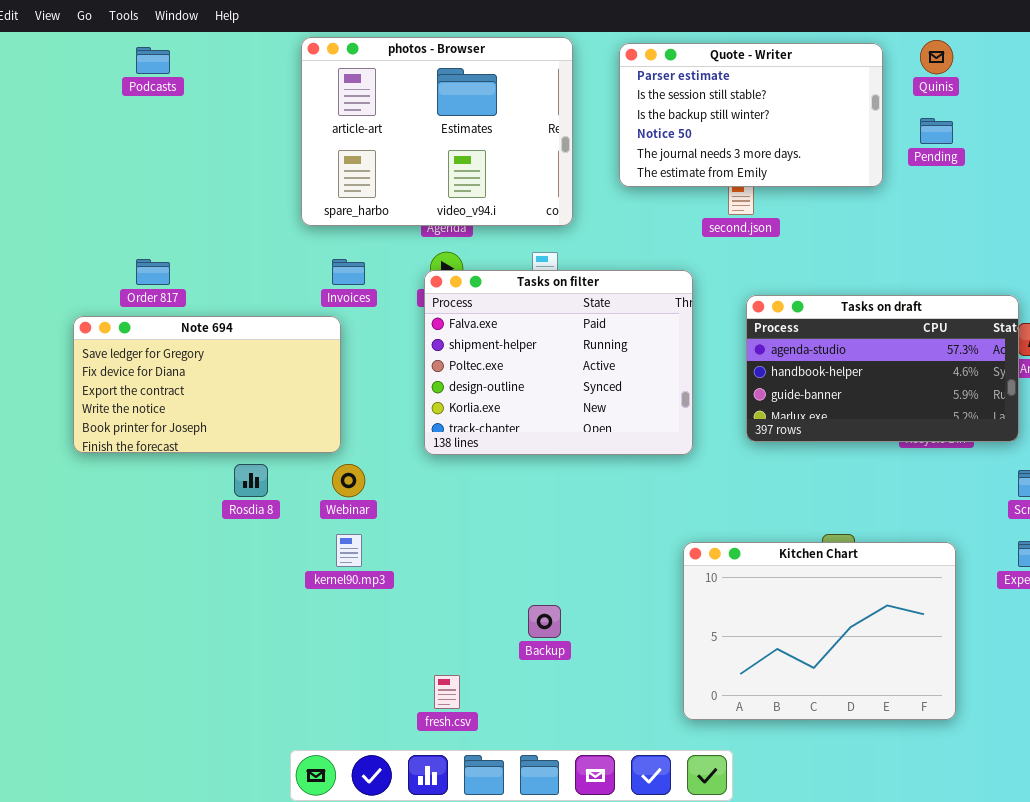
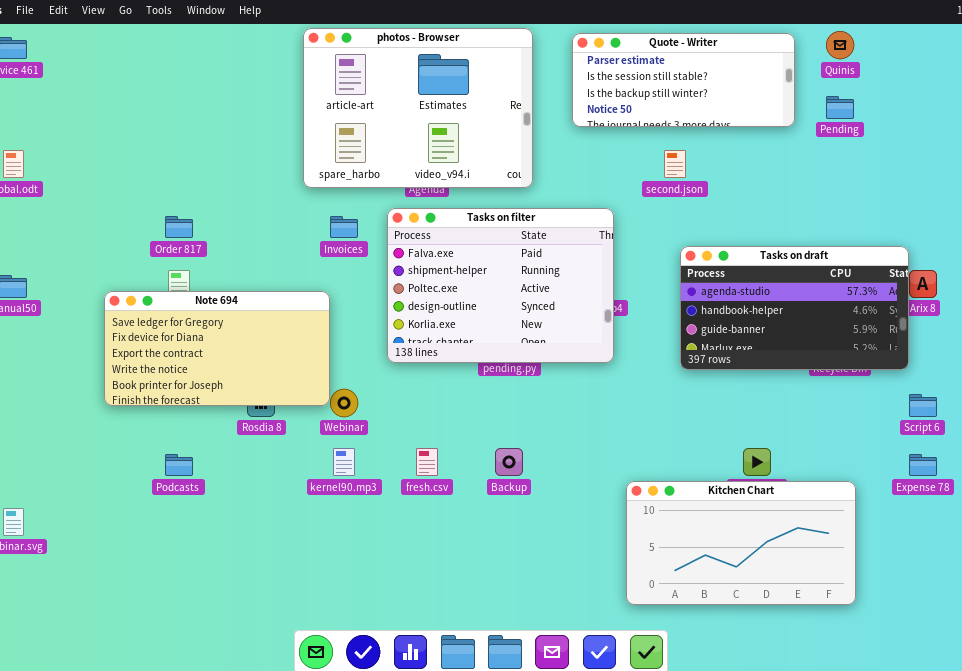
Quote - Writer: [619,43,883,187] -> [572,33,795,127], resized
Podcasts: [136,47,170,74] -> [165,454,193,476], moved
Tasks on filter: [424,270,693,455] -> [387,208,614,363], moved
Note 694: [73,316,341,453] -> [104,291,330,406], moved
Kitchen Chart: [683,542,956,720] -> [626,481,856,605], resized
Backup: [528,605,561,638] -> [495,448,523,476], moved
fresh.csv: [434,675,460,709] -> [416,448,438,476], moved

